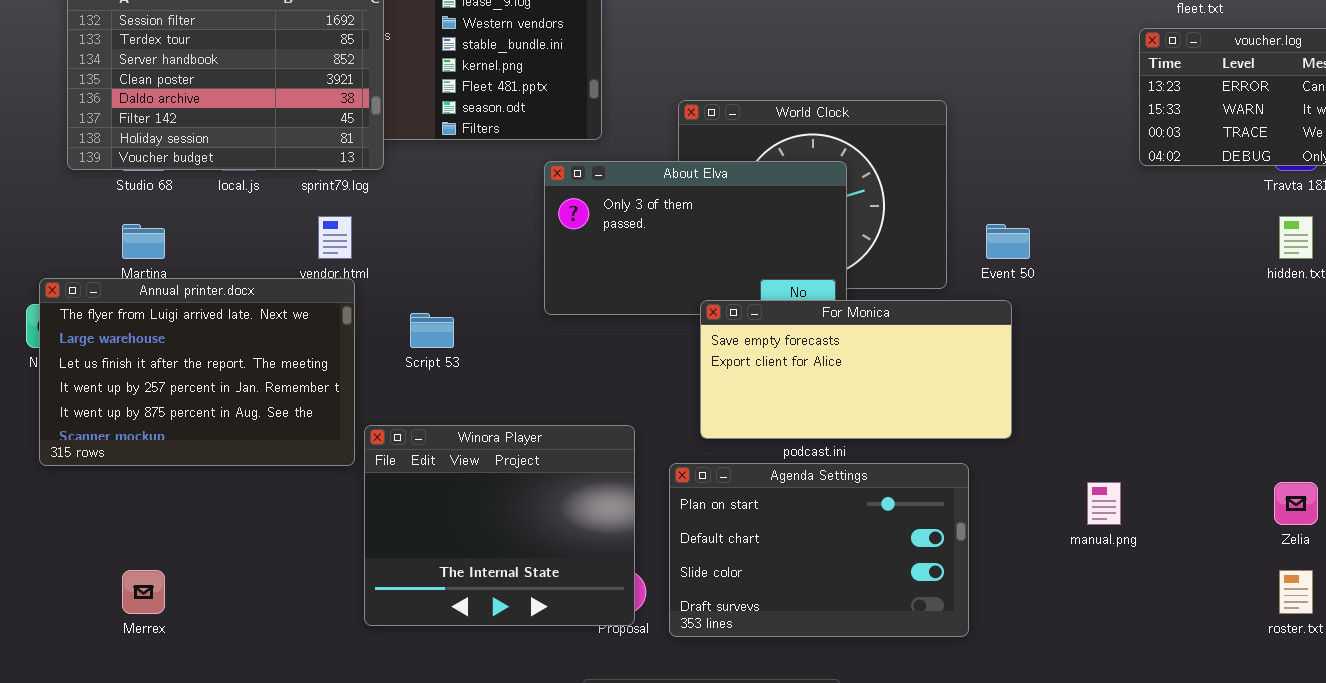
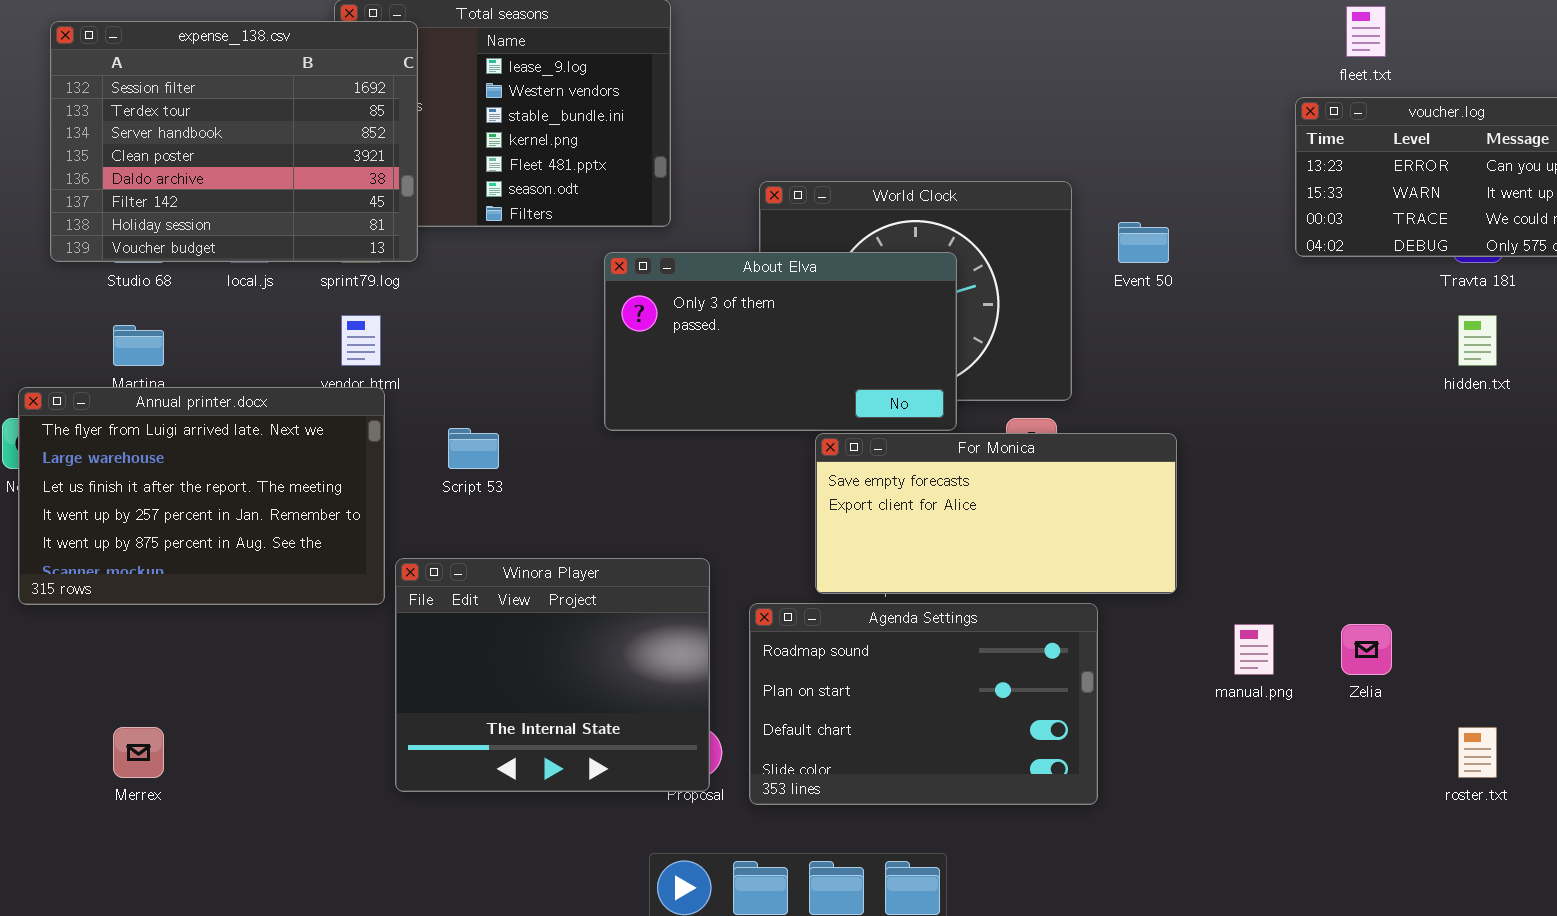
Event 50: [986,224,1030,259] -> [1118,222,1169,263], moved
For Monica: [700,300,1012,439] -> [815,433,1177,594], moved
Agenda Settings: [669,463,969,637] -> [749,603,1098,805], scrolled up 1 row
Zelia: [1274,482,1318,525] -> [1341,624,1392,675], moved

